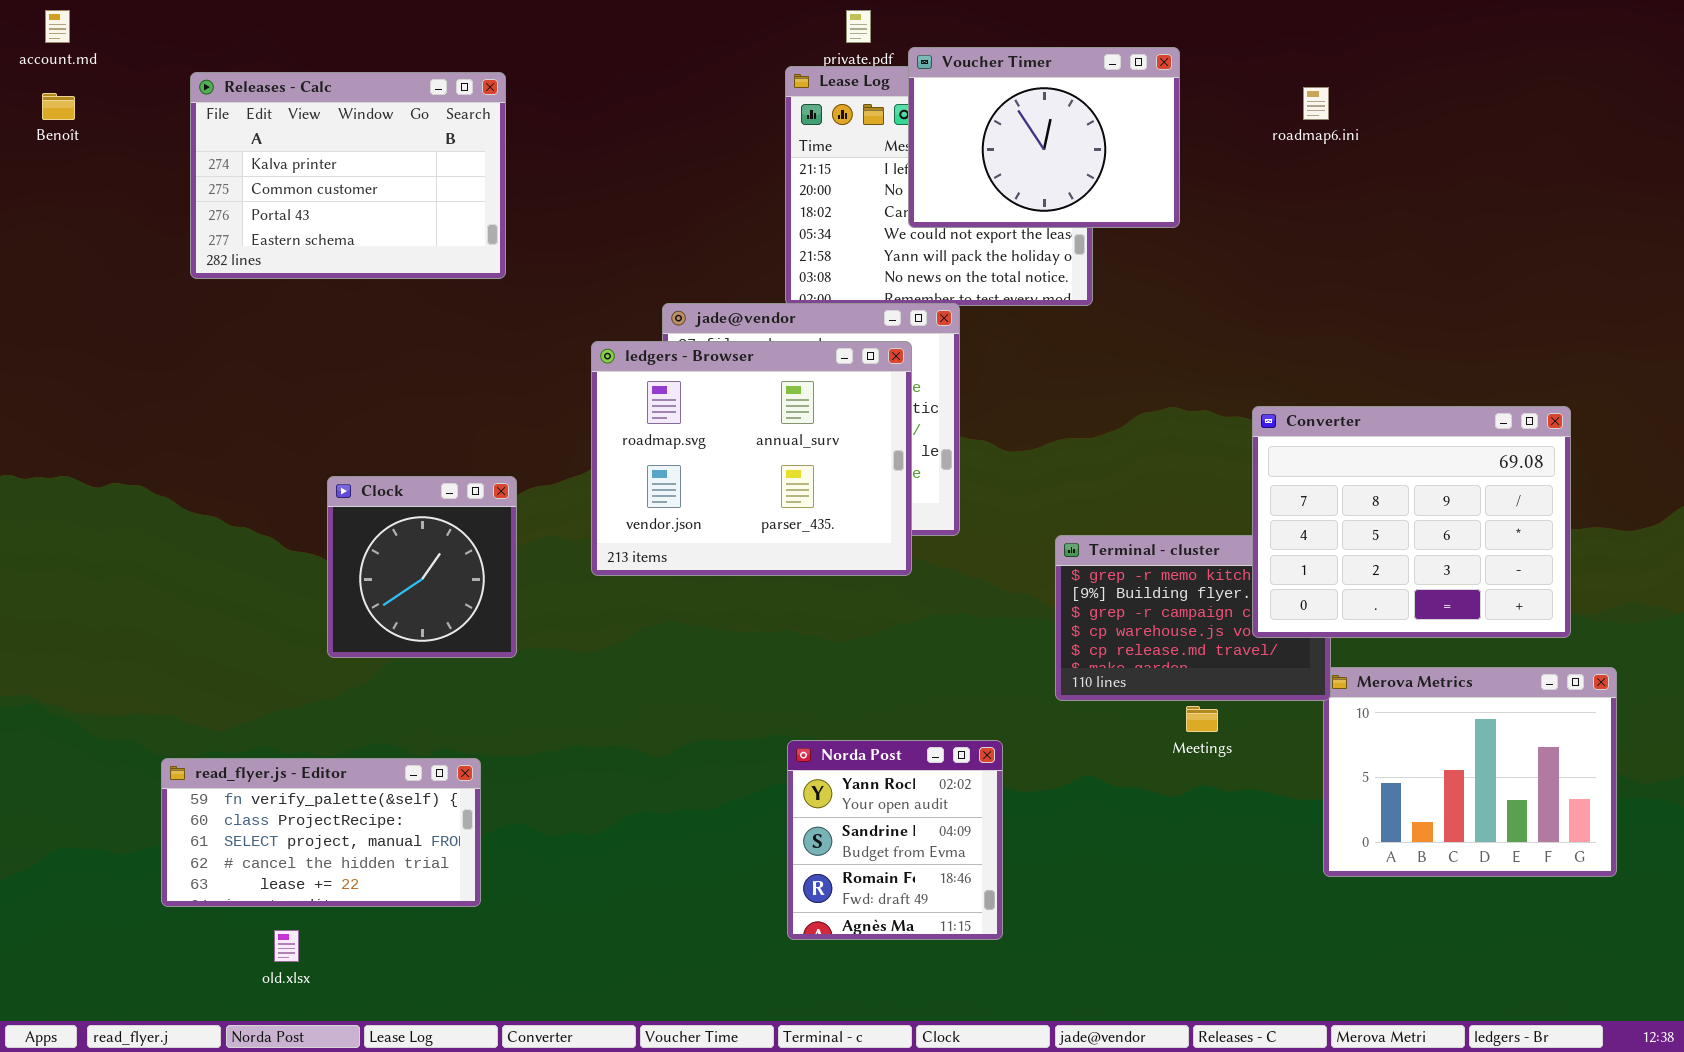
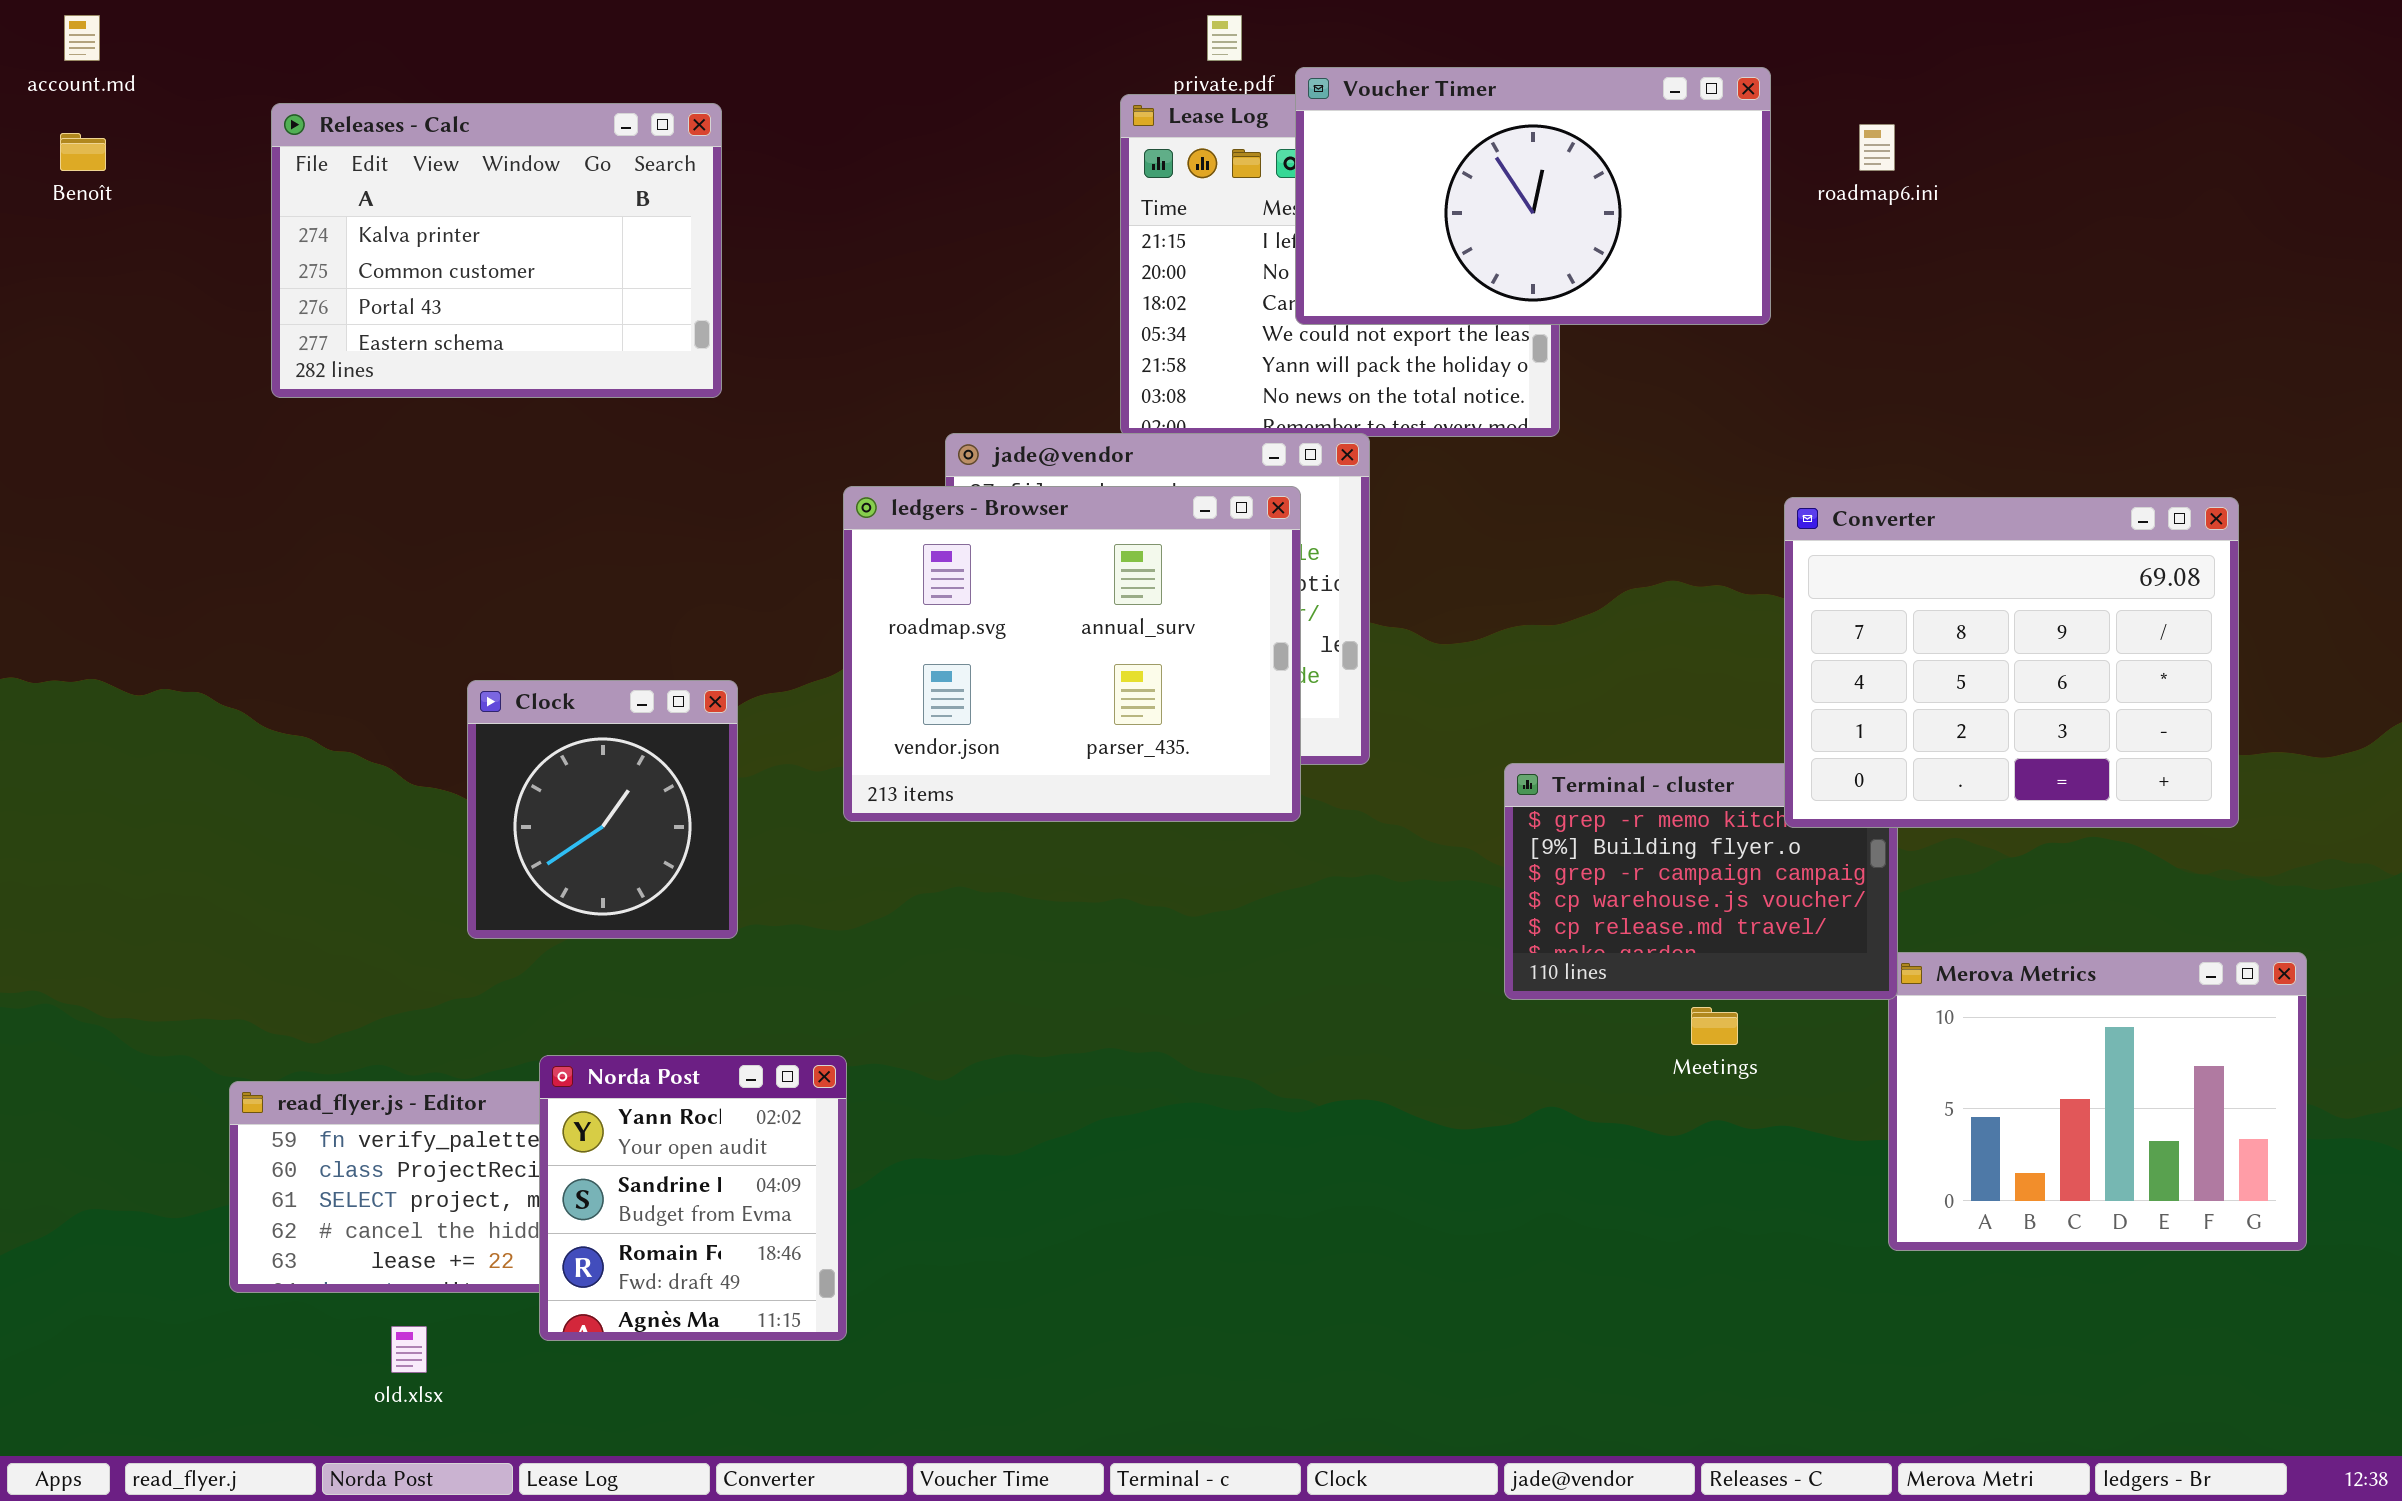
Voucher Timer: [908,47,1180,228] -> [1295,67,1771,325], resized
Converter: [1252,406,1571,638] -> [1784,497,2239,828], moved
Norda Post: [787,740,1003,940] -> [539,1055,847,1341], moved

